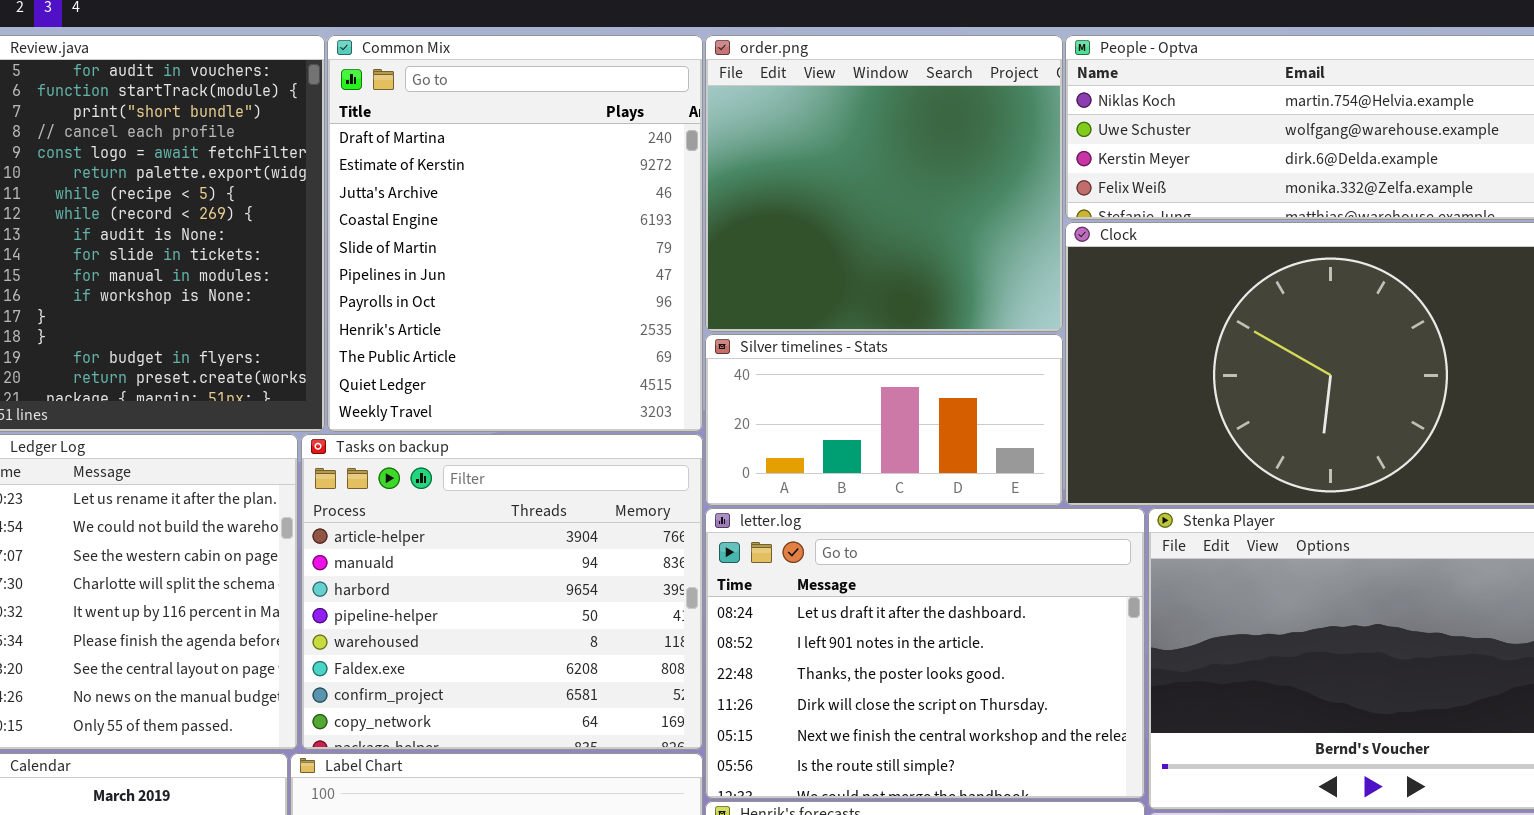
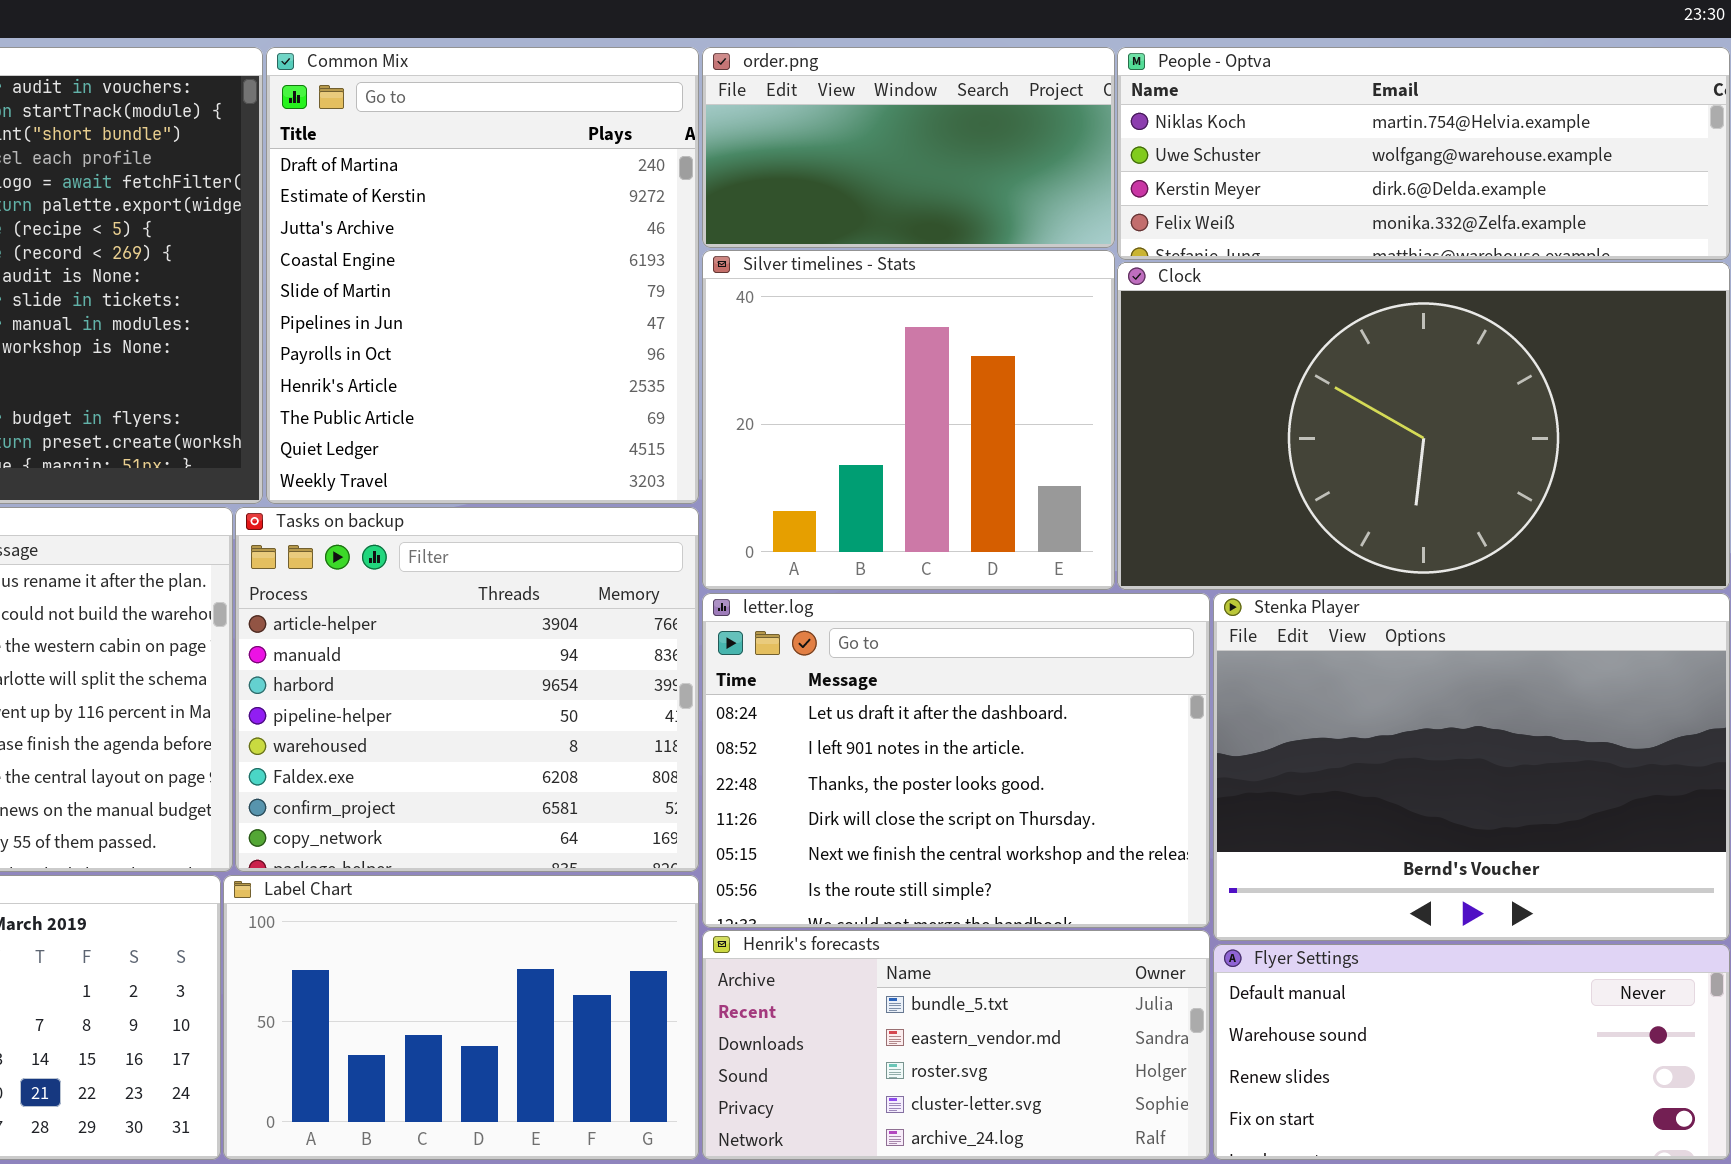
order.png: [705,35,1063,332] -> [702,47,1115,248], resized
Silver timelines - Stats: [705,334,1063,506] -> [702,250,1115,590], resized

